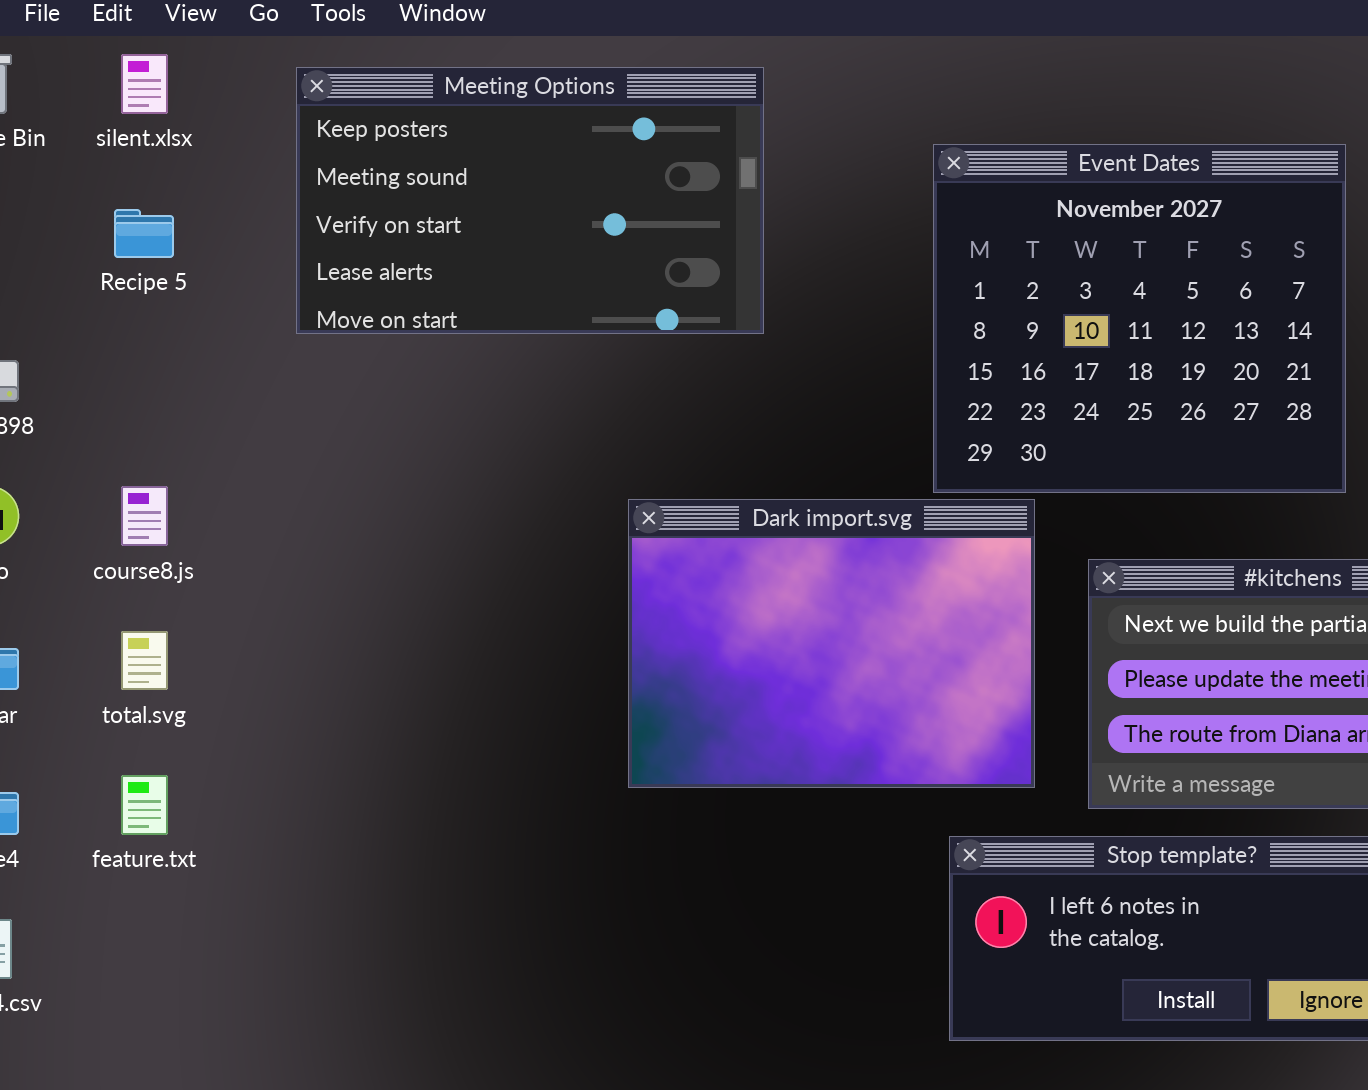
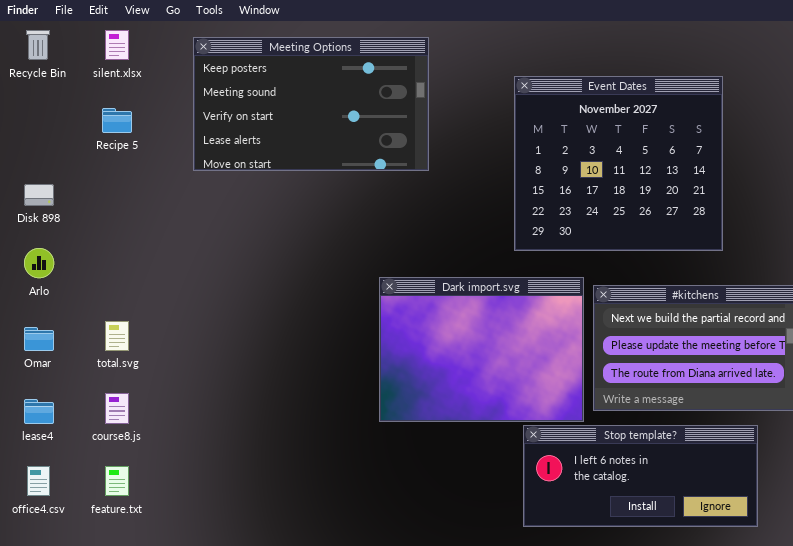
course8.js: [121,486,168,546] -> [105,393,129,424], moved
Dark import.svg: [628,499,1035,788] -> [379,277,584,422], moved
feature.txt: [121,775,168,835] -> [105,466,129,496], moved

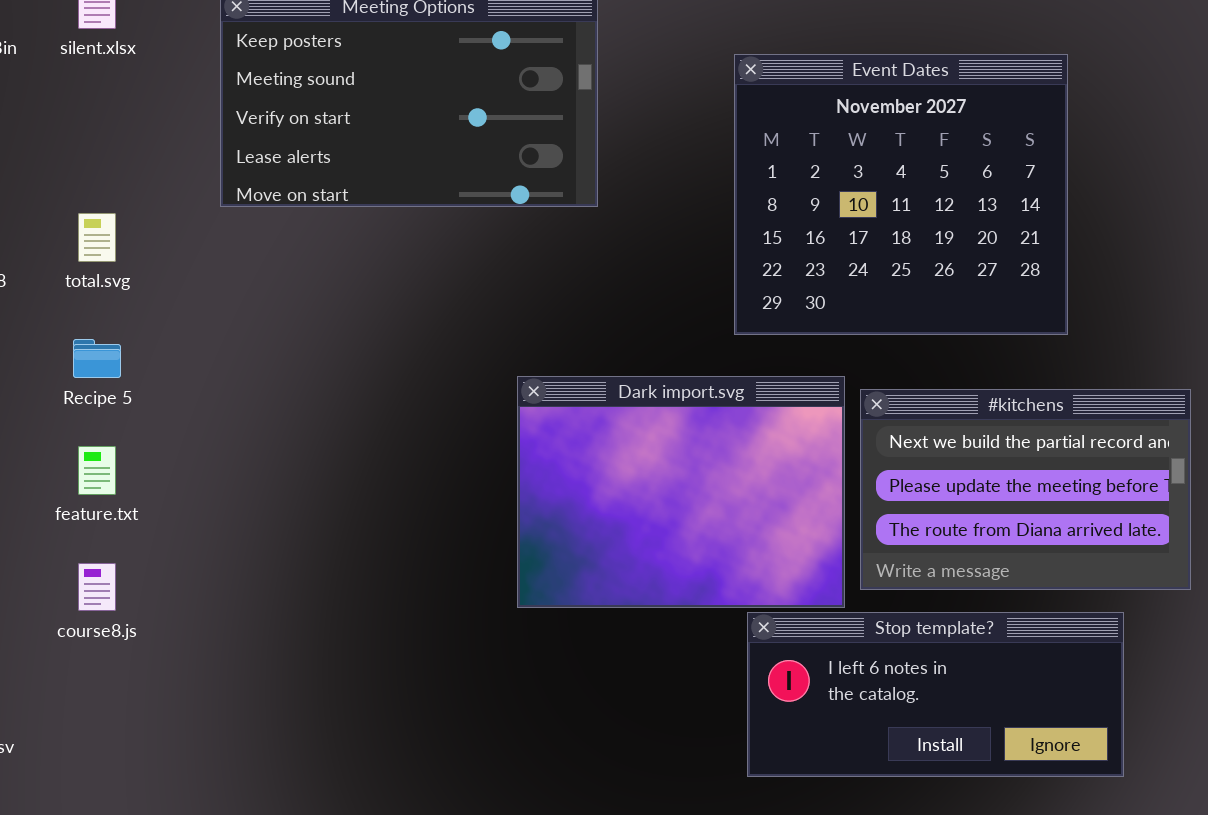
Recipe 5: [102,108,132,133] -> [73,339,121,378], moved
total.svg: [105,321,129,351] -> [78,213,116,262], moved
feature.txt: [105,466,129,496] -> [78,446,116,495], moved

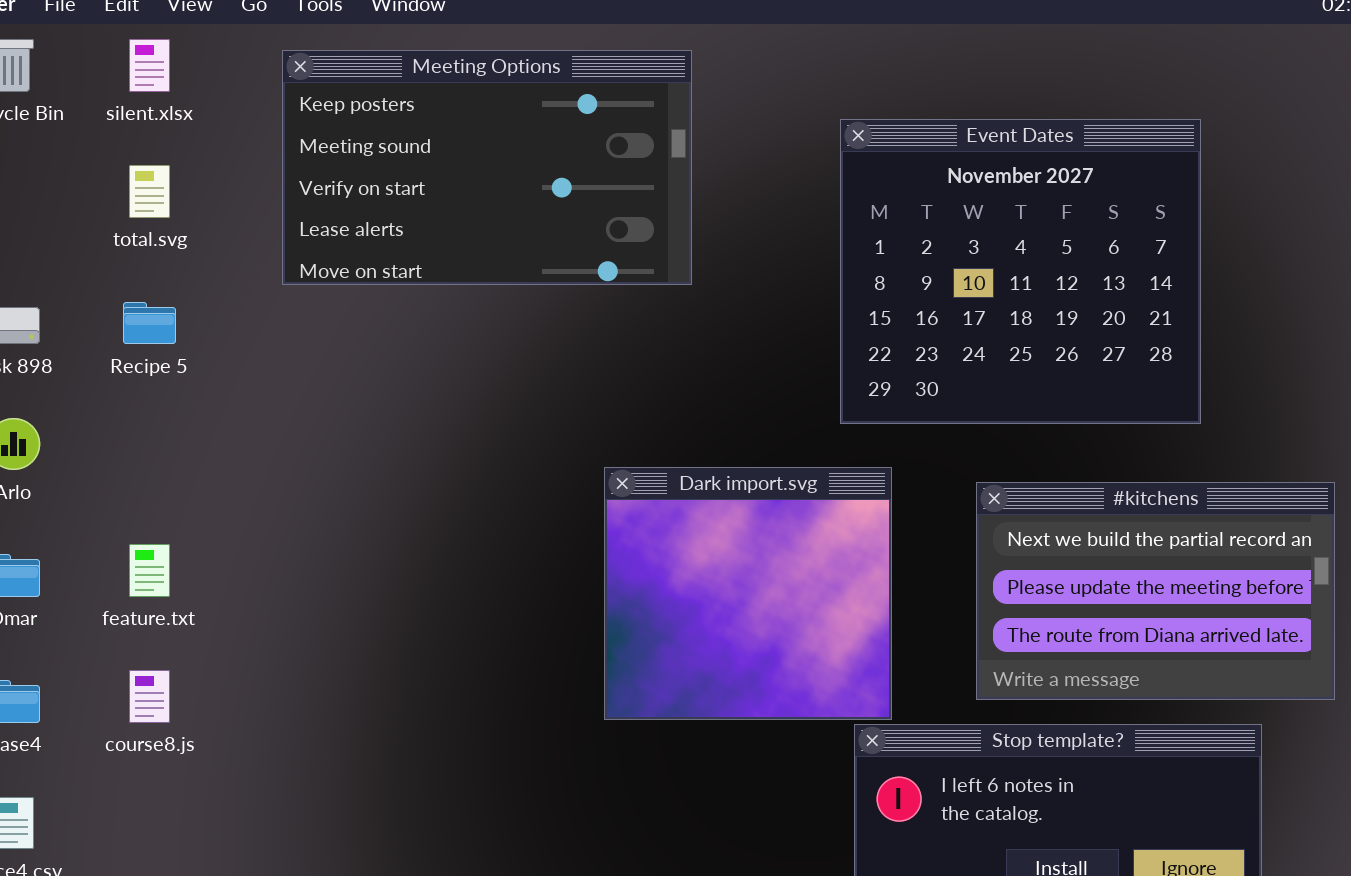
total.svg: [78,213,116,262] -> [129,165,170,218], moved
Recipe 5: [73,339,121,378] -> [123,302,176,344], moved
Dark import.svg: [517,376,845,608] -> [604,467,892,720], resized

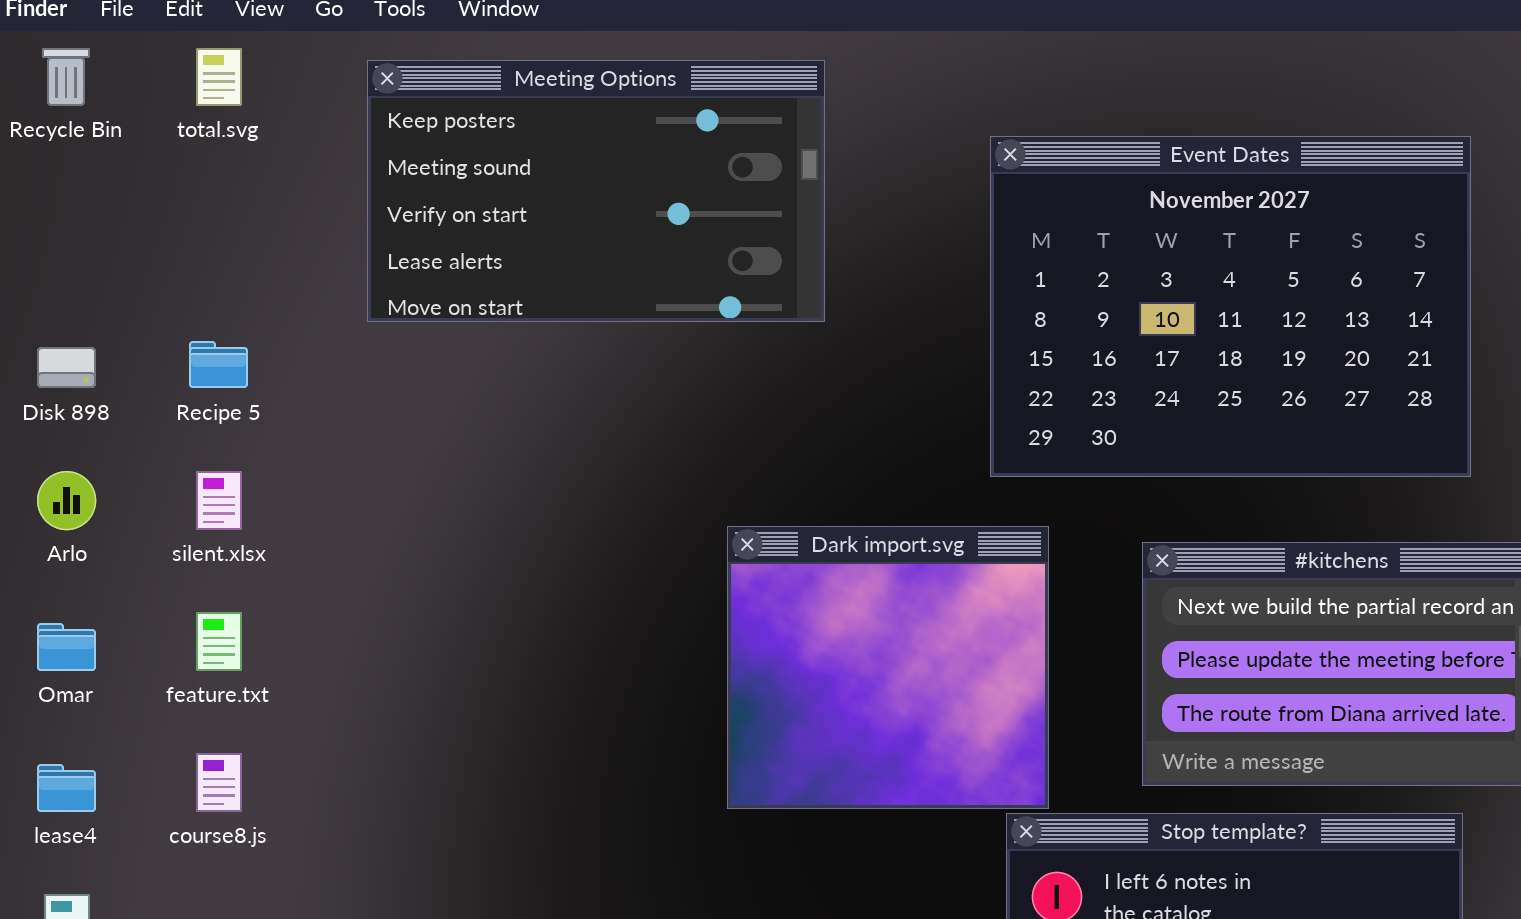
silent.xlsx: [129,39,170,92] -> [196,471,242,530], moved
Event Dates: [840,119,1201,424] -> [990,136,1471,477], resized
total.svg: [129,165,170,218] -> [196,48,242,106], moved

